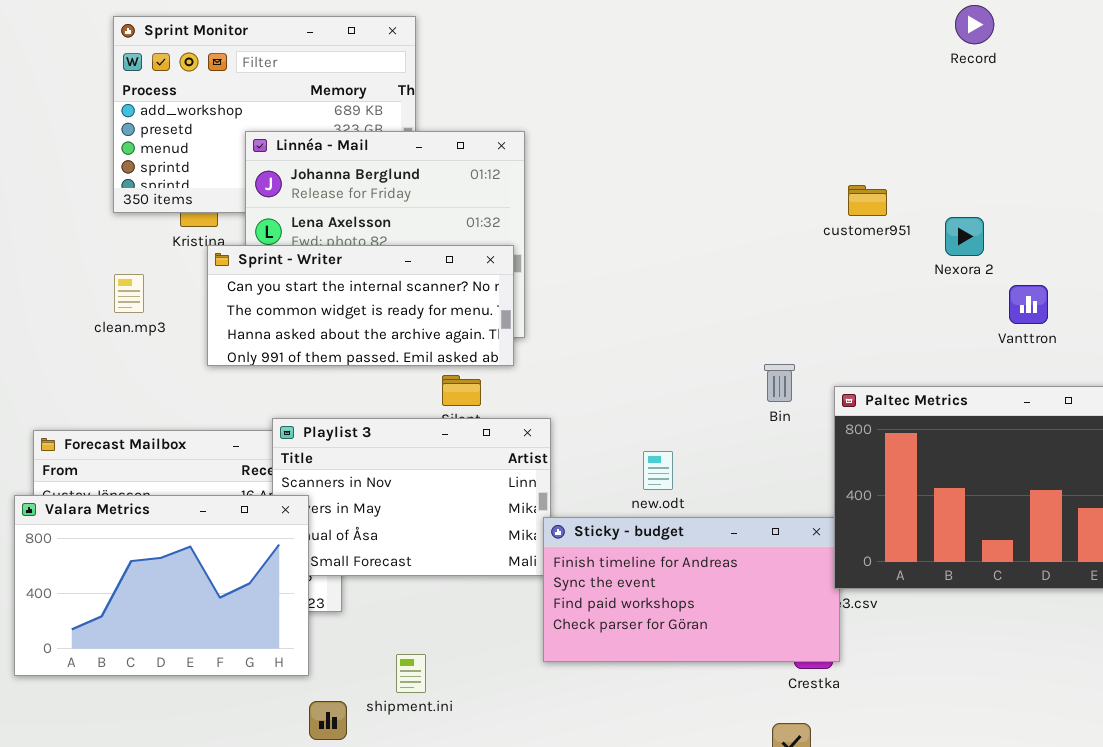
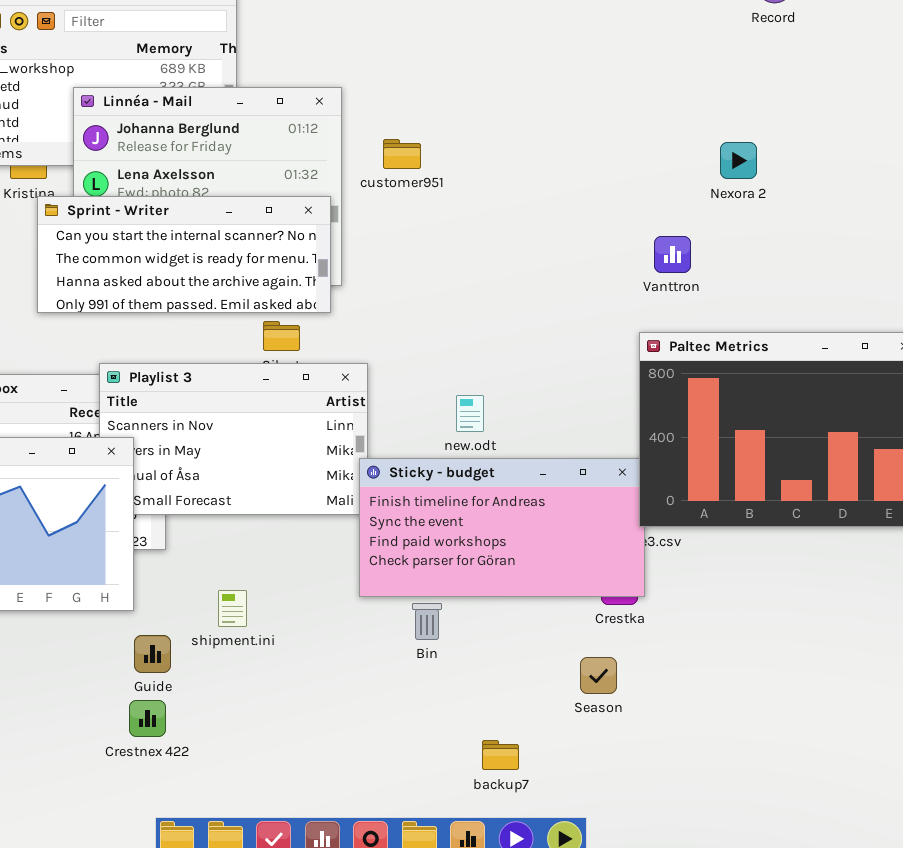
customer951: [848,185,887,216] -> [383,139,421,169], moved
Nexora 2: [945,217,984,256] -> [720,142,757,179], moved
Vanttron: [1009,285,1048,324] -> [654,236,691,273], moved
Bin: [764,364,795,402] -> [412,603,442,640], moved

